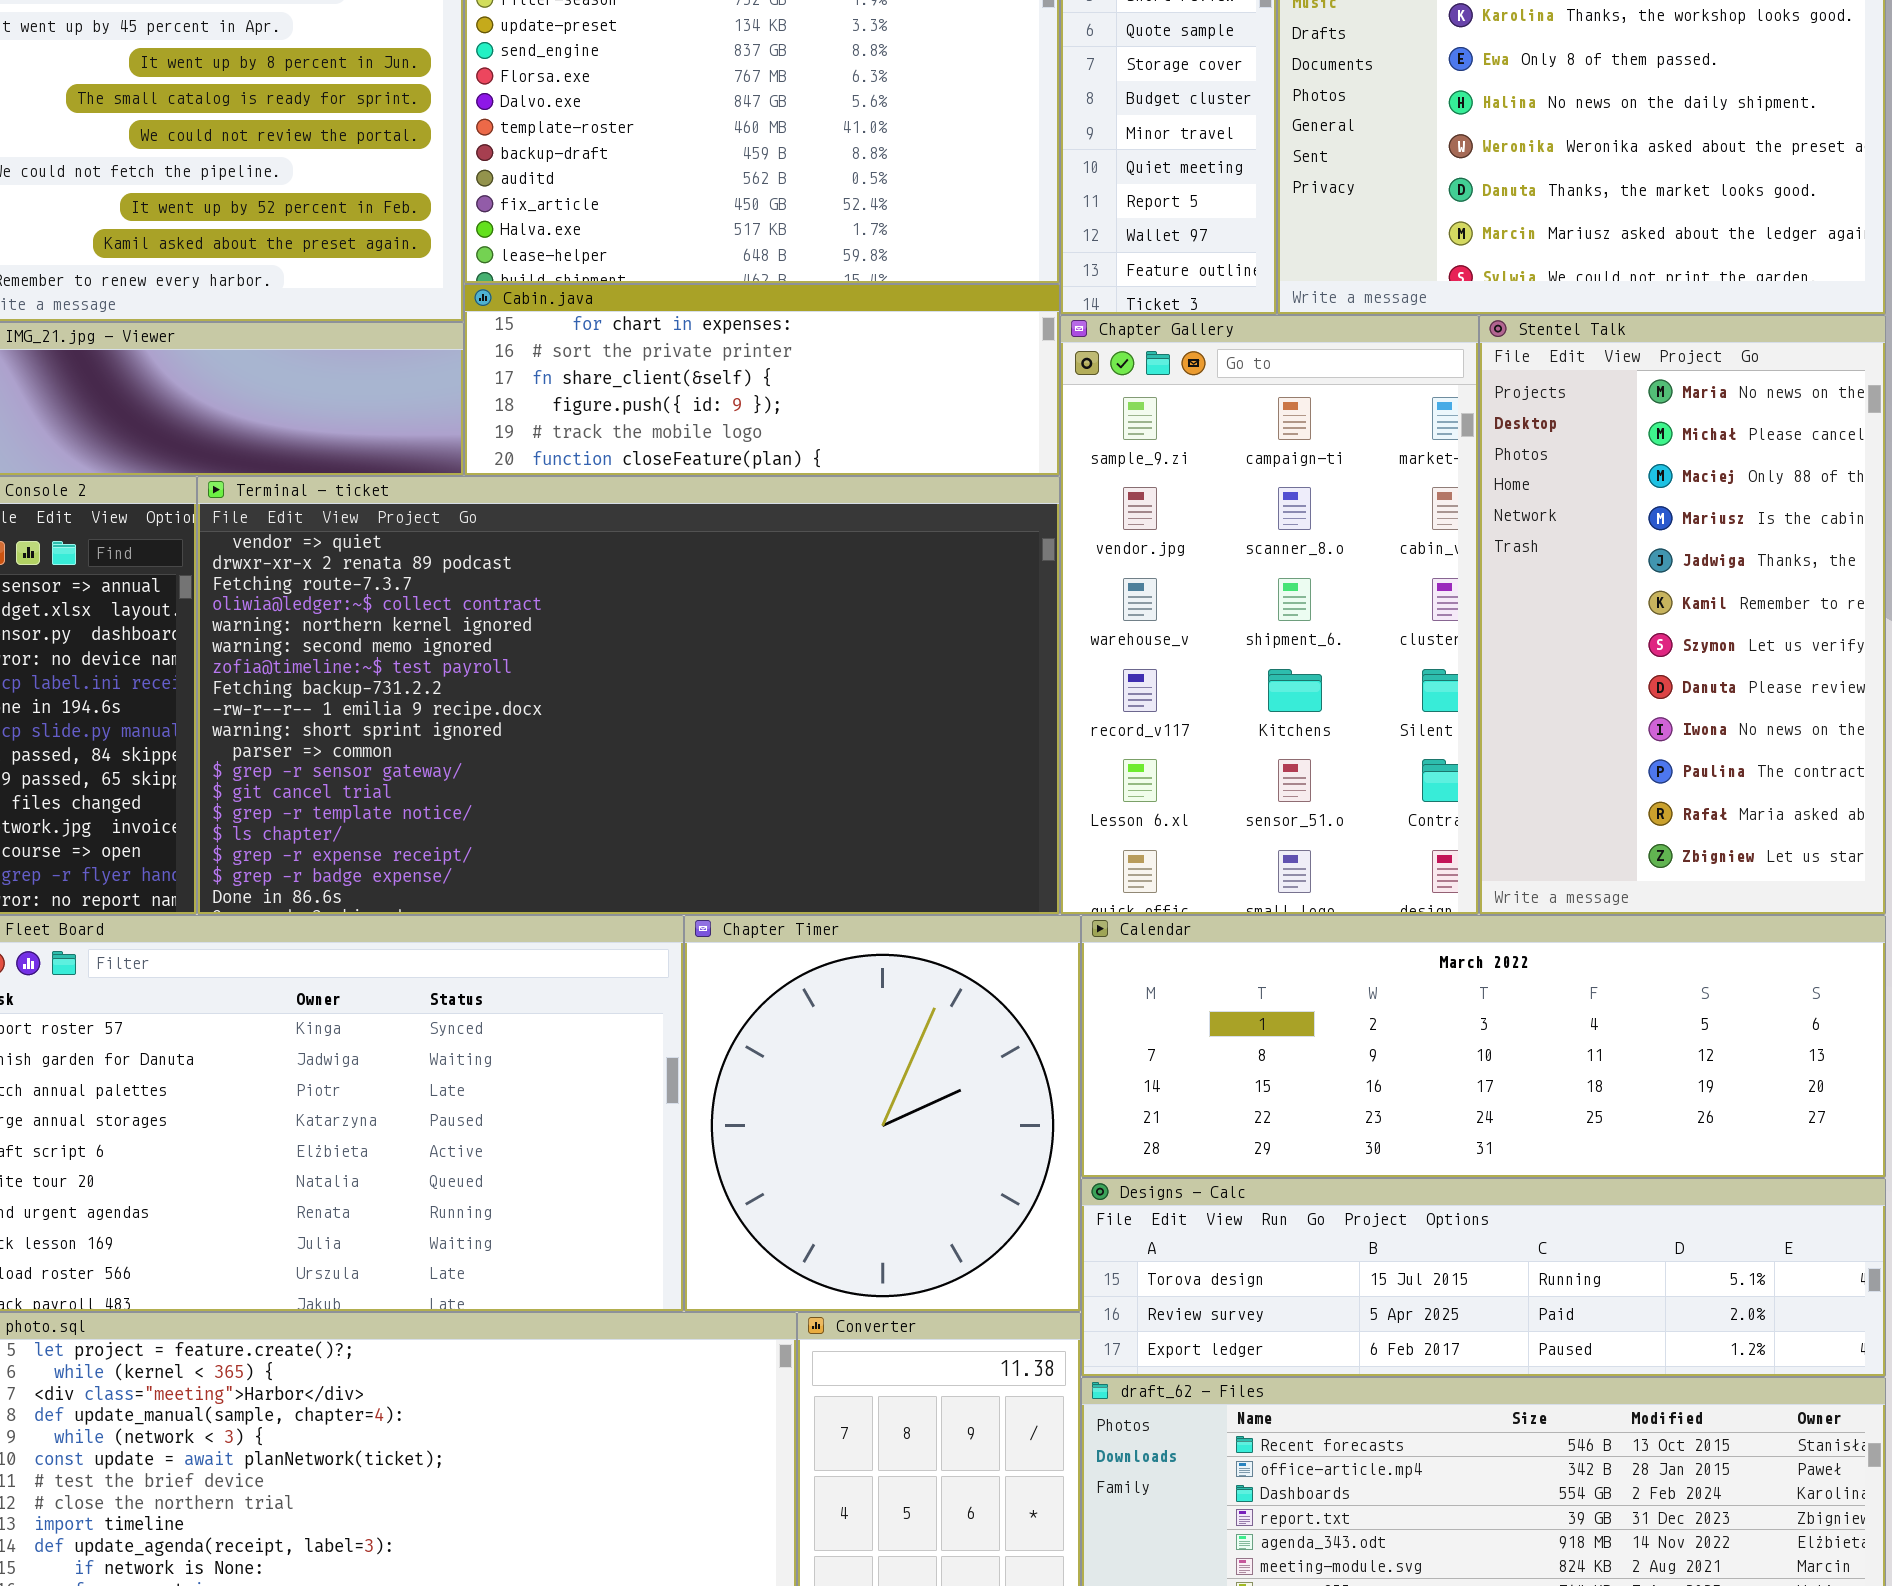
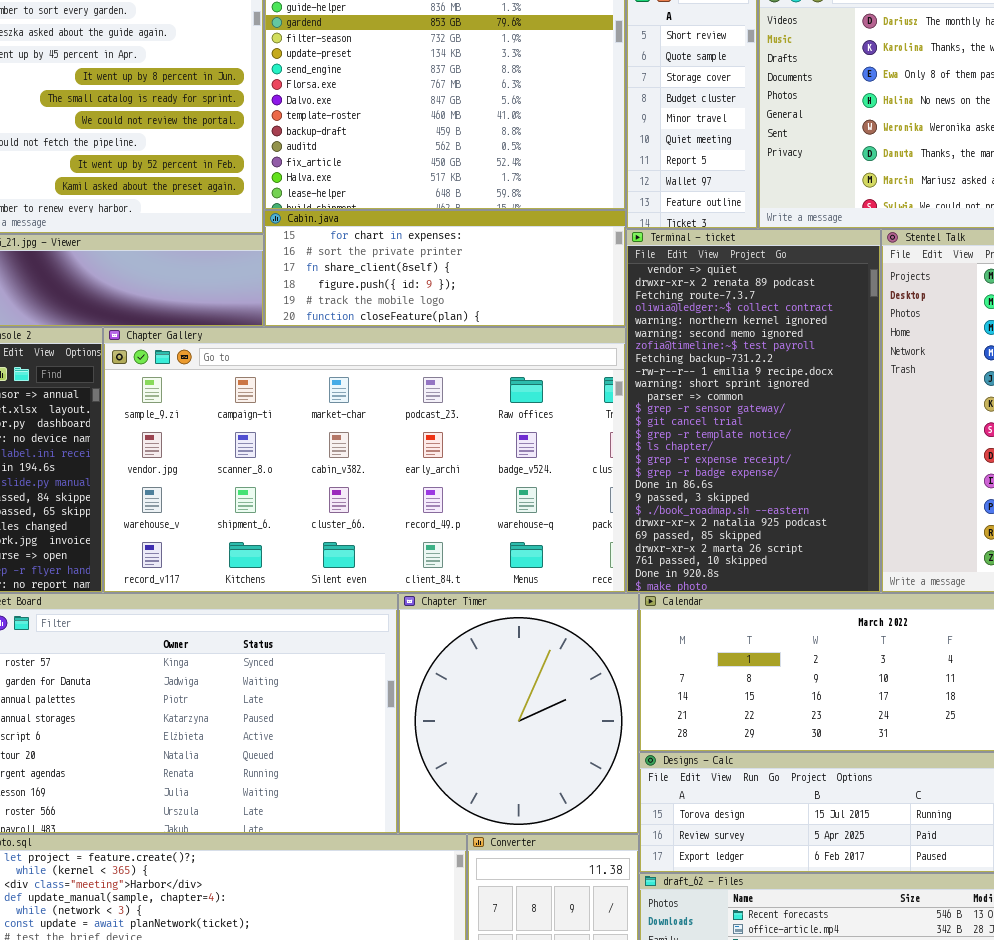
Chapter Gallery: [1060,315,1479,915] -> [103,327,626,593], moved, resized
Terminal - ticket: [197,476,1060,915] -> [626,229,881,593], moved, resized

